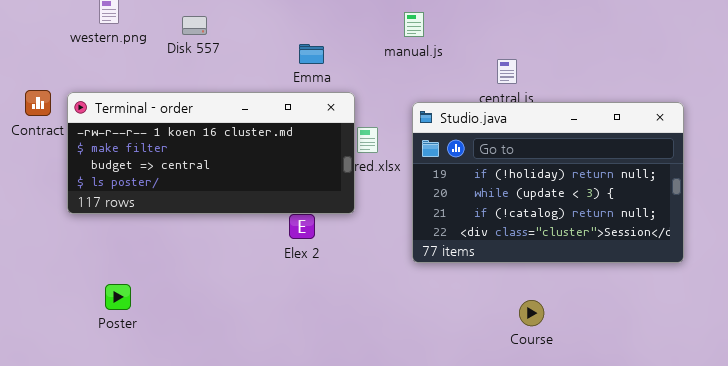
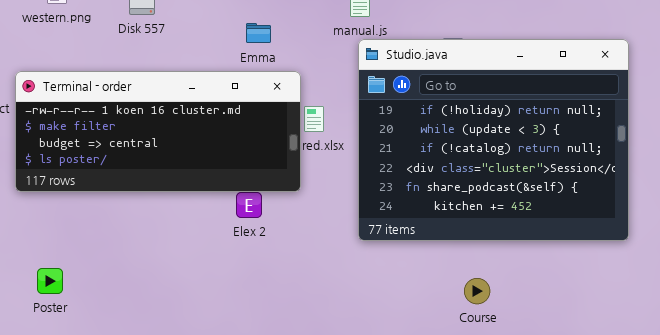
Studio.java: [412,102,684,263] -> [358,39,629,241], resized
Poster: [105,284,131,310] -> [37,268,63,294], moved

